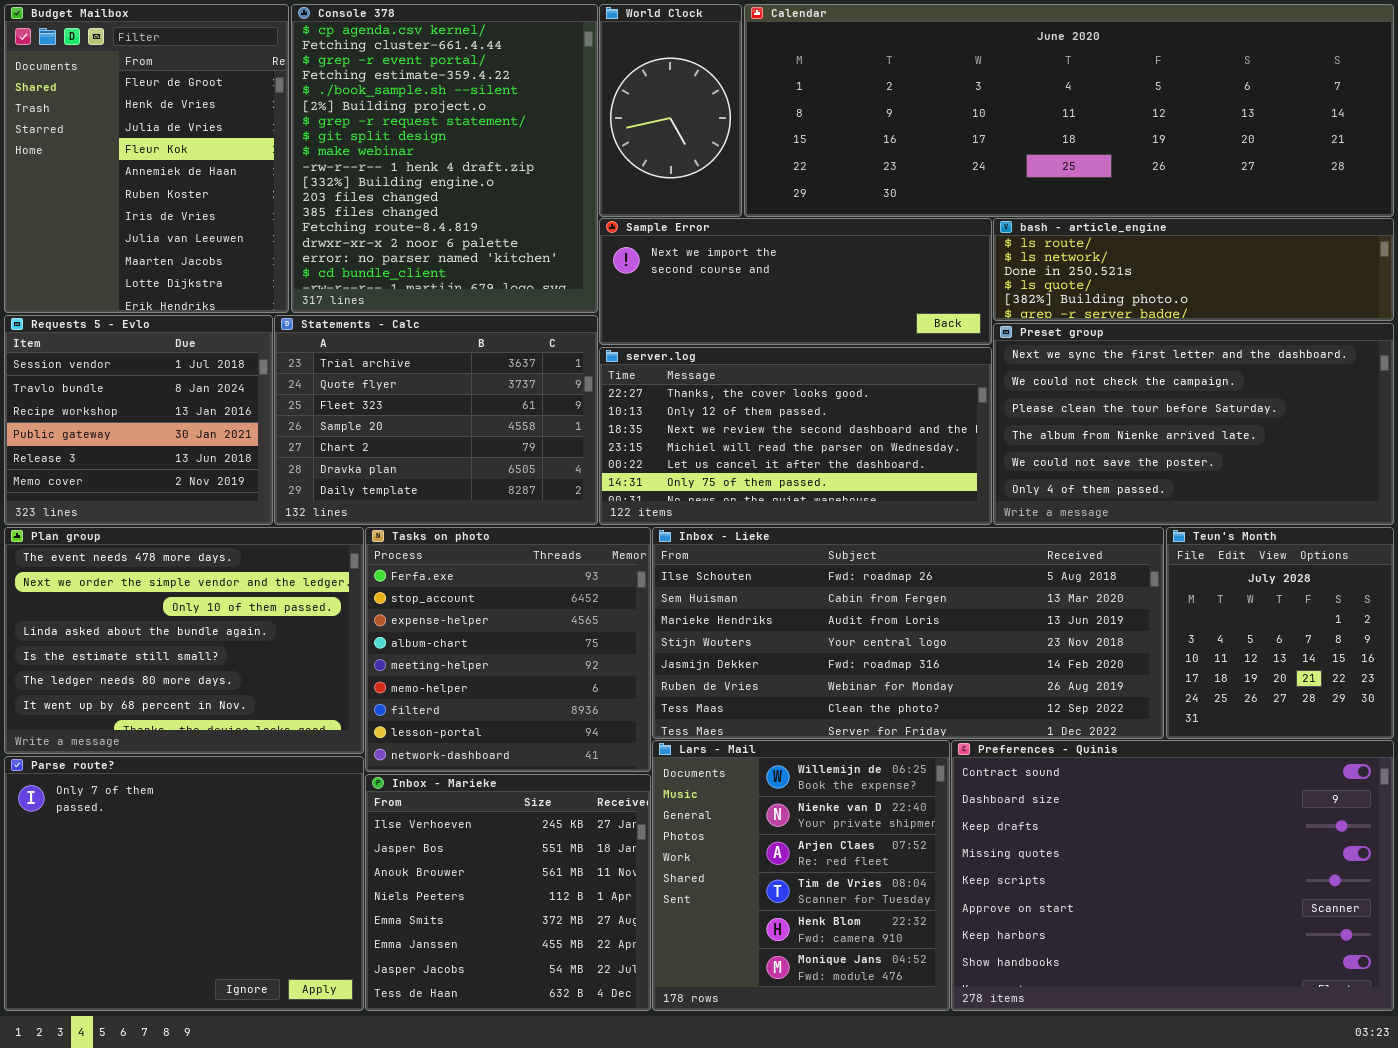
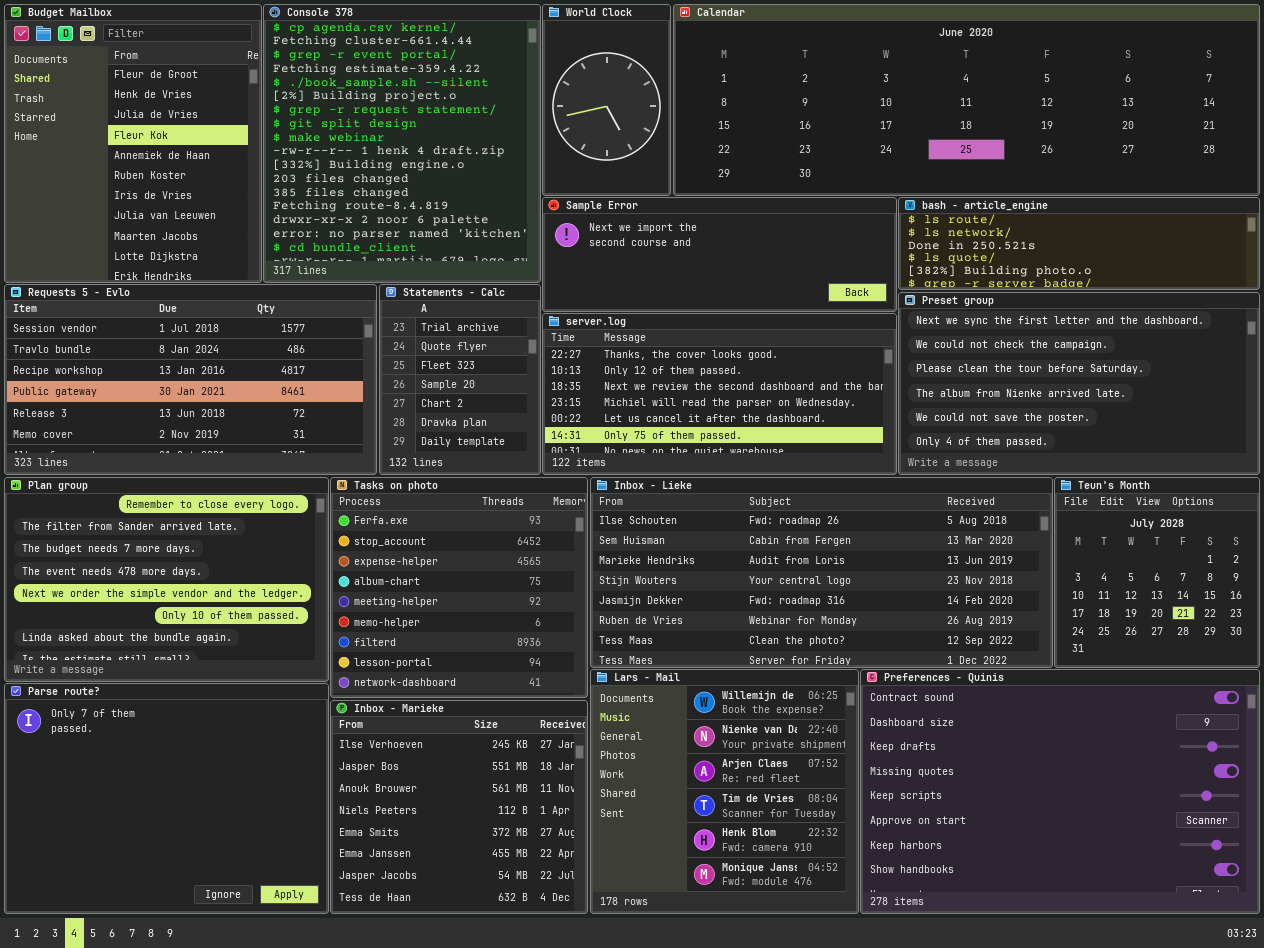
Requests 5 - Evlo: [4,315,273,525] -> [4,284,377,475], resized
Statements - Calc: [274,315,598,525] -> [379,284,541,475], resized
Plan group: [4,527,364,754] -> [4,477,329,682], scrolled up 3 rows

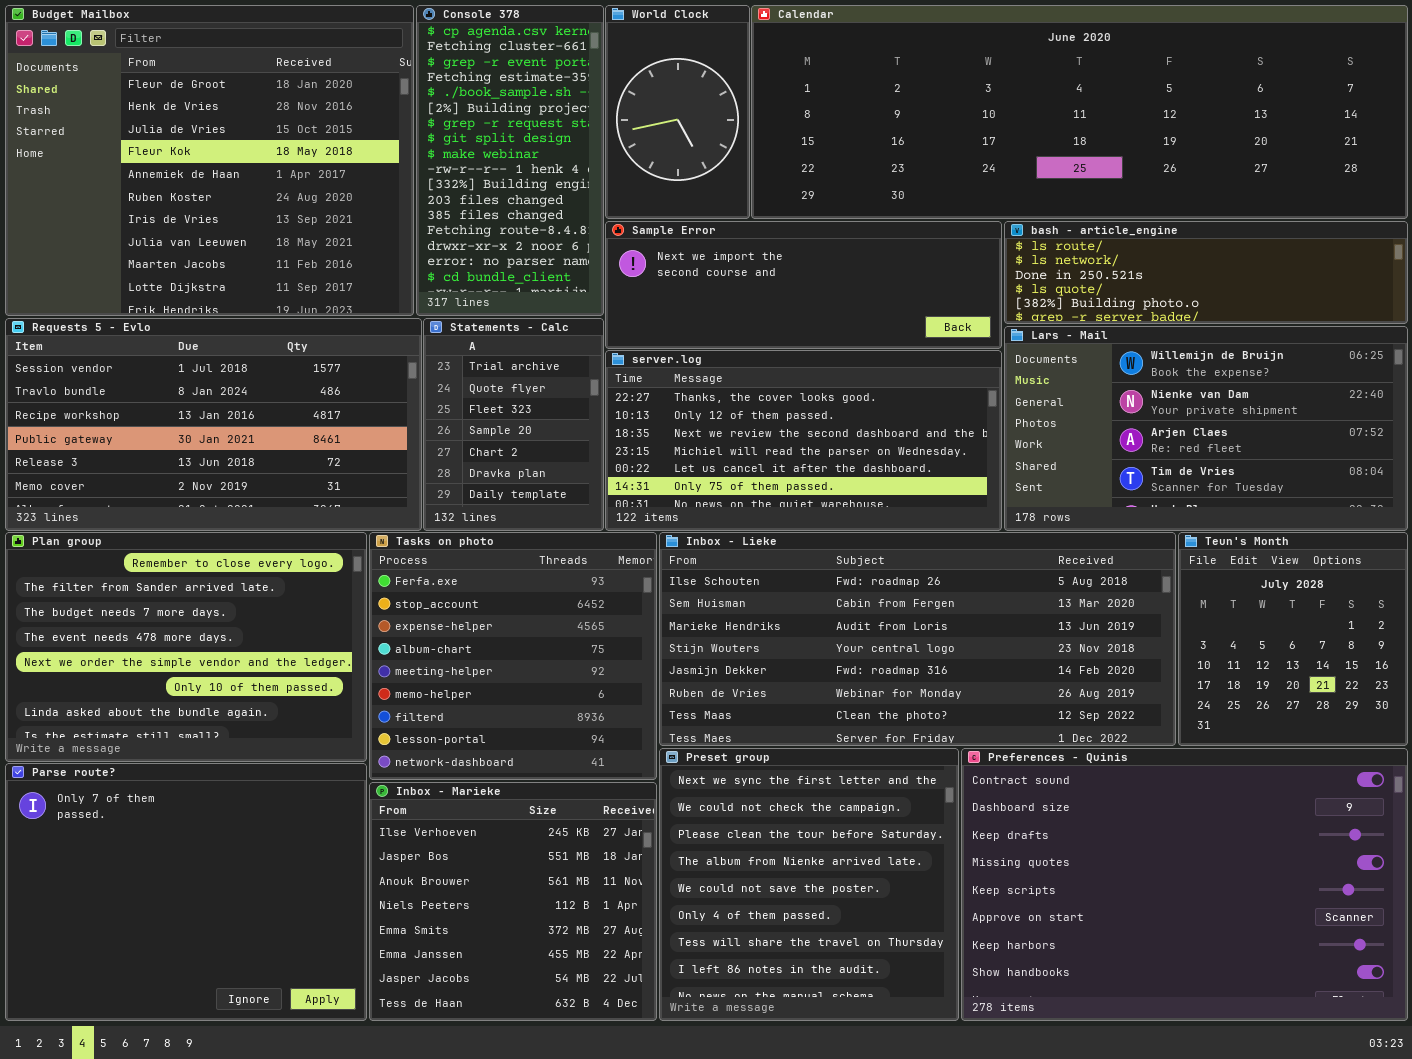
Budget Mailbox: [4,4,262,283] -> [5,5,414,316], resized
Console 378: [263,4,541,283] -> [416,5,604,316], resized
Preset group: [898,292,1260,475] -> [659,748,959,1021], moved, resized
Lars - Mail: [590,669,859,914] -> [1004,326,1408,531], moved, resized

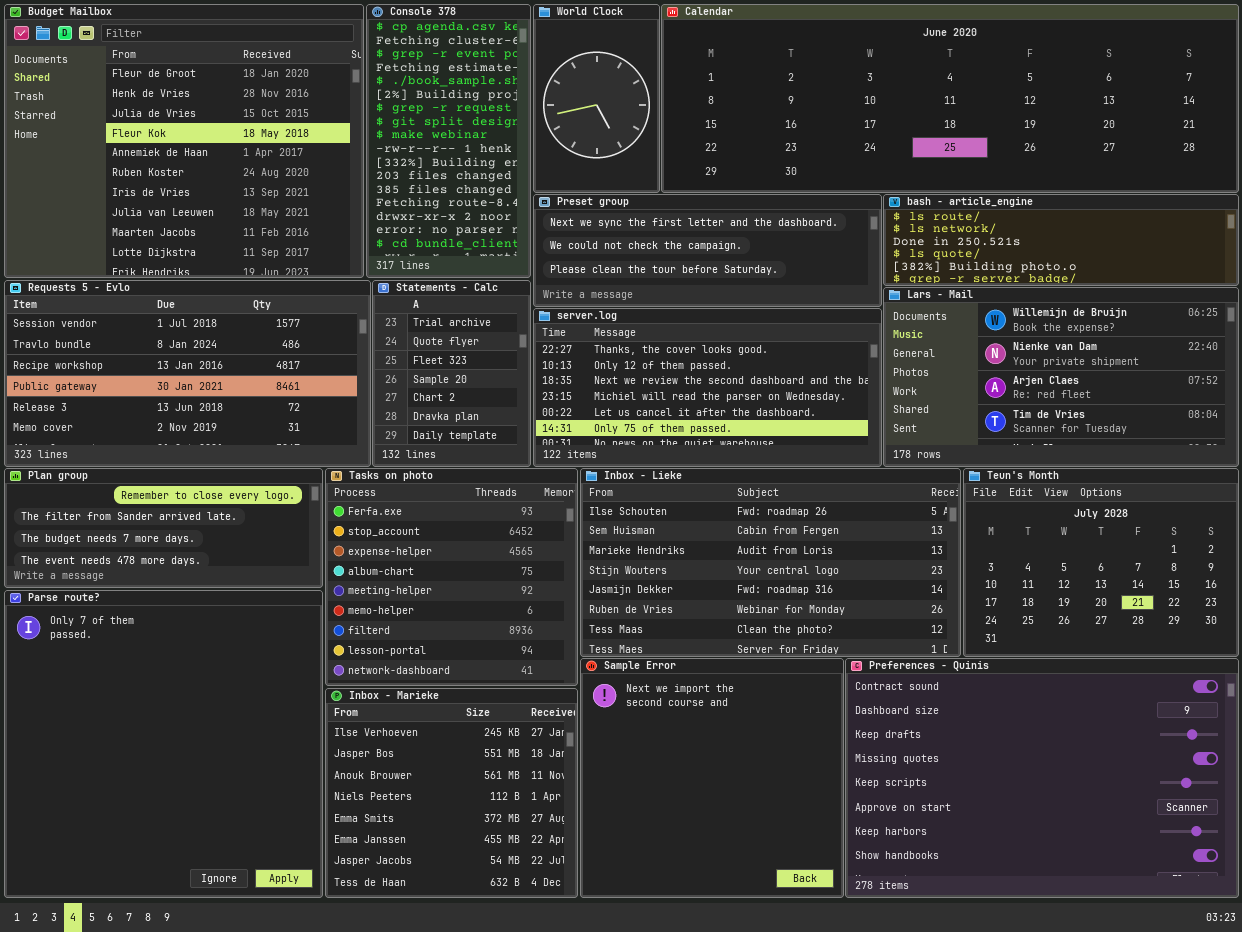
Sample Error: [605,221,1002,349] -> [580,658,844,898], moved, resized
Plan group: [5,532,367,762] -> [4,468,323,588], resized
Inbox - Lieke: [659,532,1176,746] -> [580,468,961,657], resized
Teun's Month: [1178,532,1408,746] -> [963,468,1239,657], resized
Preset group: [659,748,959,1021] -> [533,194,882,307], moved, resized
Parse route?: [5,763,367,1021] -> [4,590,323,898], resized

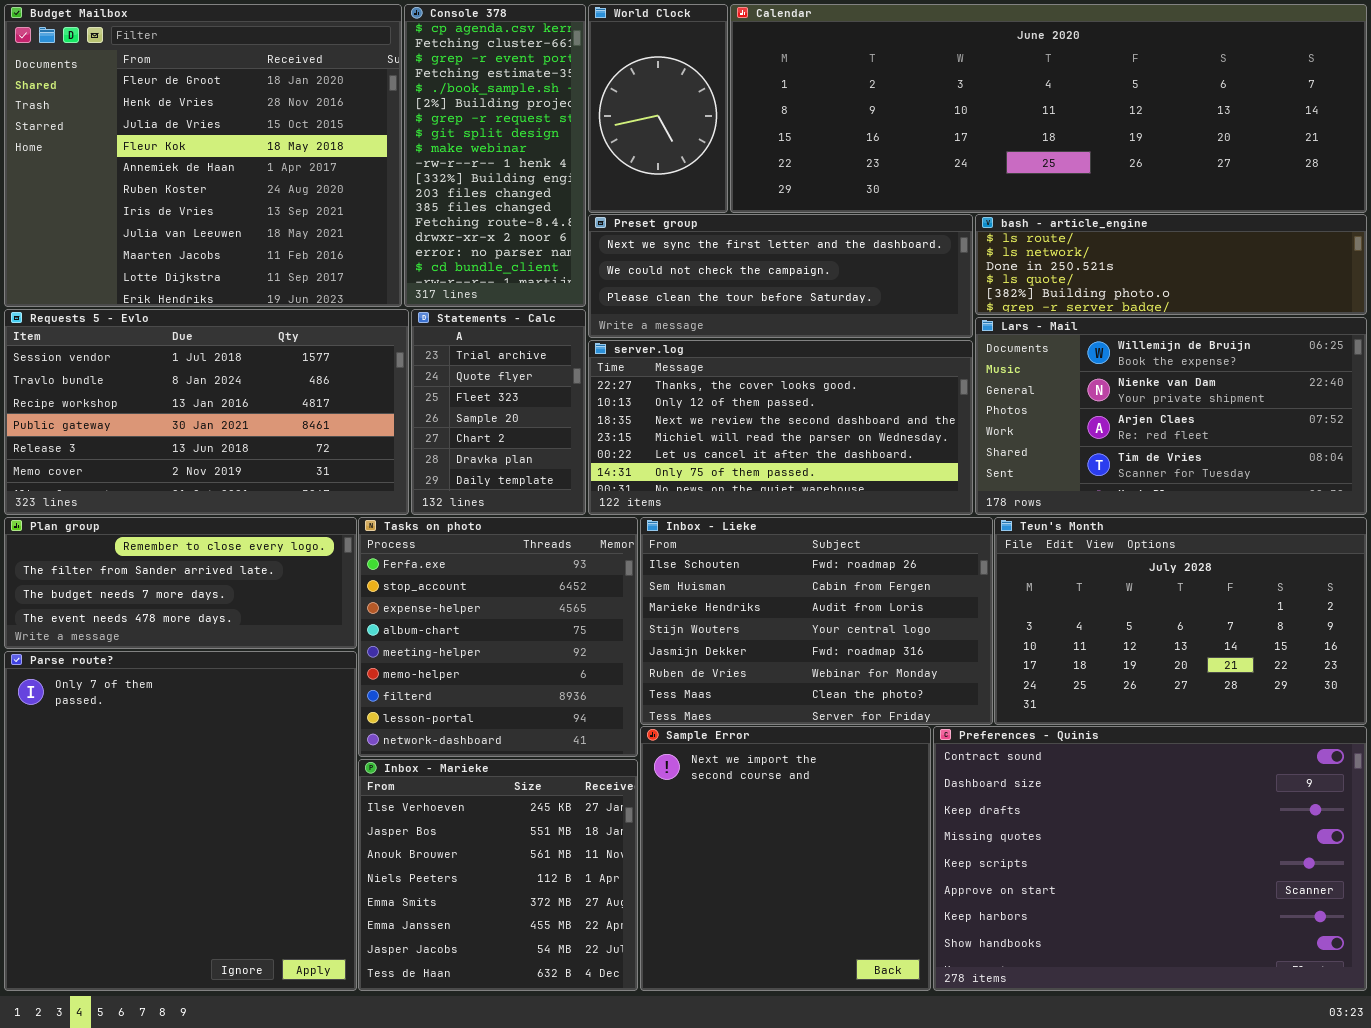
Inbox - Lieke: [580,468,961,657] -> [640,517,993,725], resized
Teun's Month: [963,468,1239,657] -> [994,517,1367,725], resized

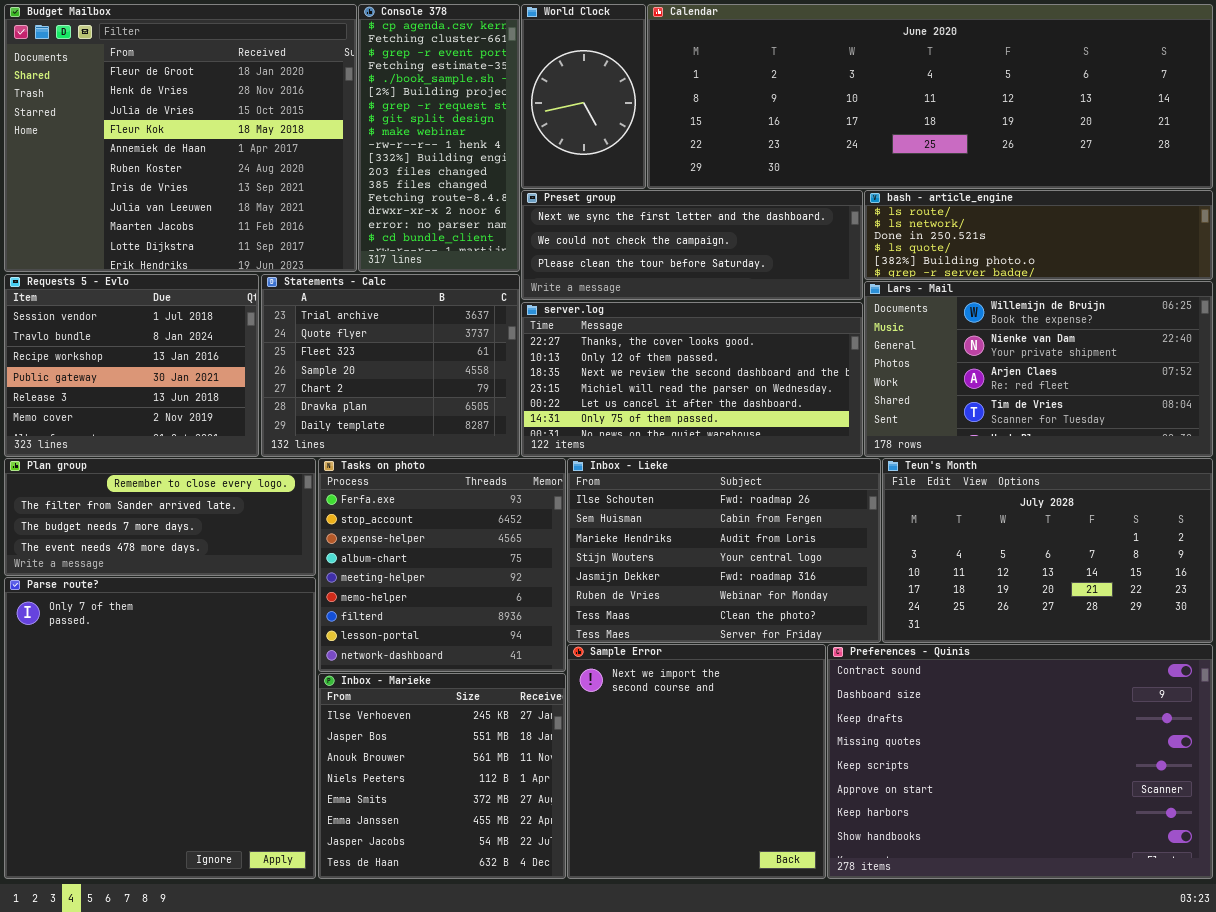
Requests 5 - Evlo: [4,309,409,515] -> [4,274,259,457], resized
Statements - Calc: [411,309,586,515] -> [261,274,520,457], resized

